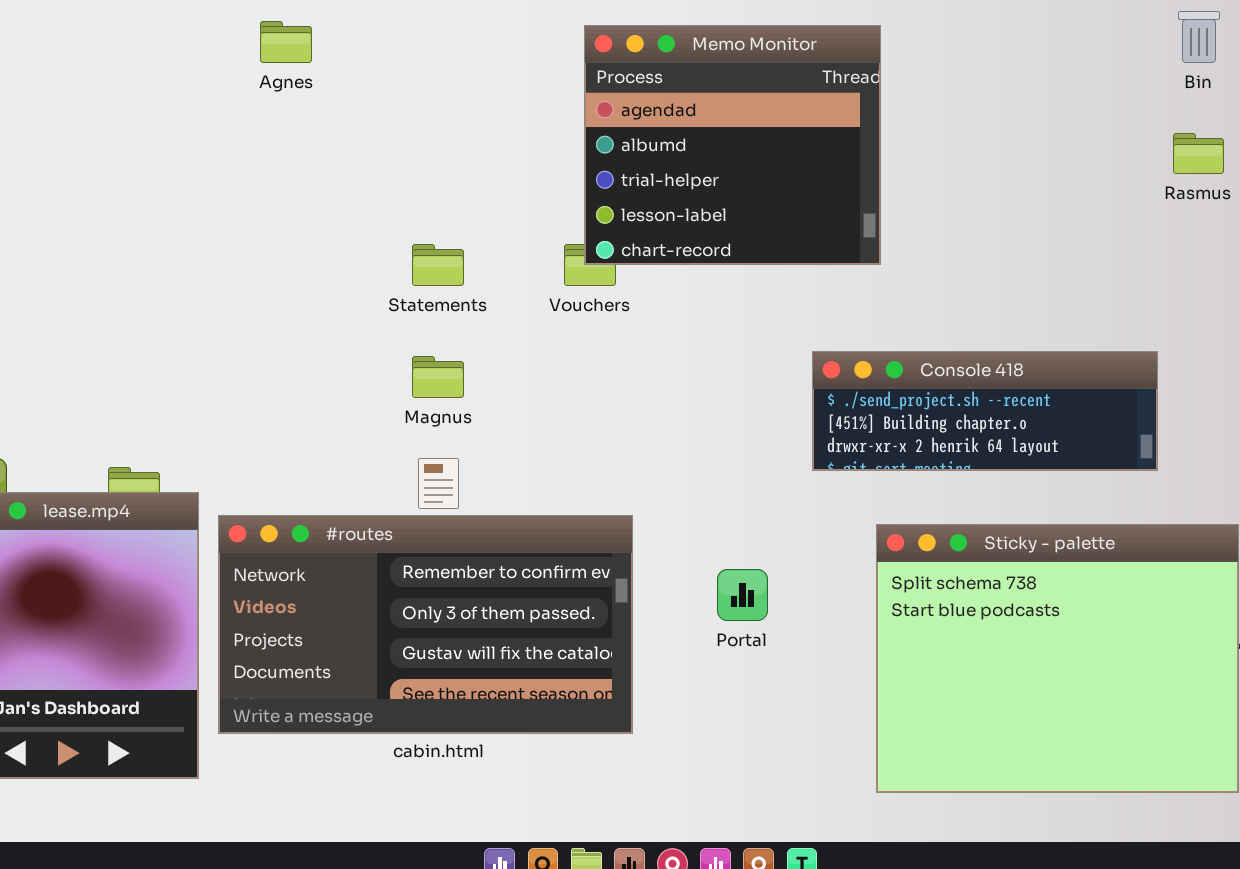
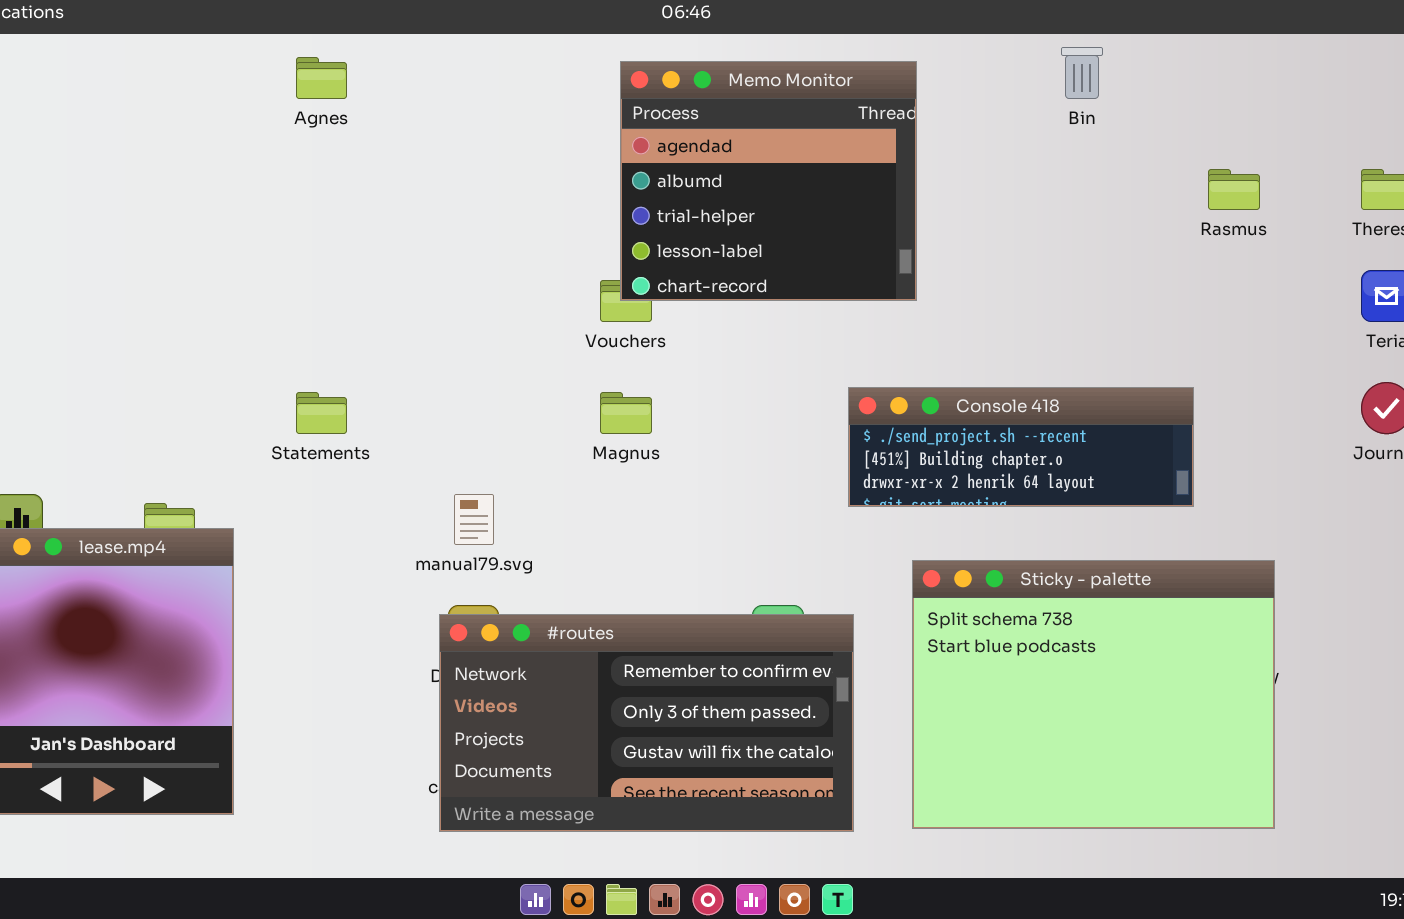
Bin: [1178,11,1220,63] -> [1061,47,1103,99], moved
Statements: [412,244,464,286] -> [296,392,347,434], moved
Magnus: [412,356,464,398] -> [600,392,652,434], moved
#routes: [218,515,633,734] -> [439,614,854,832], moved

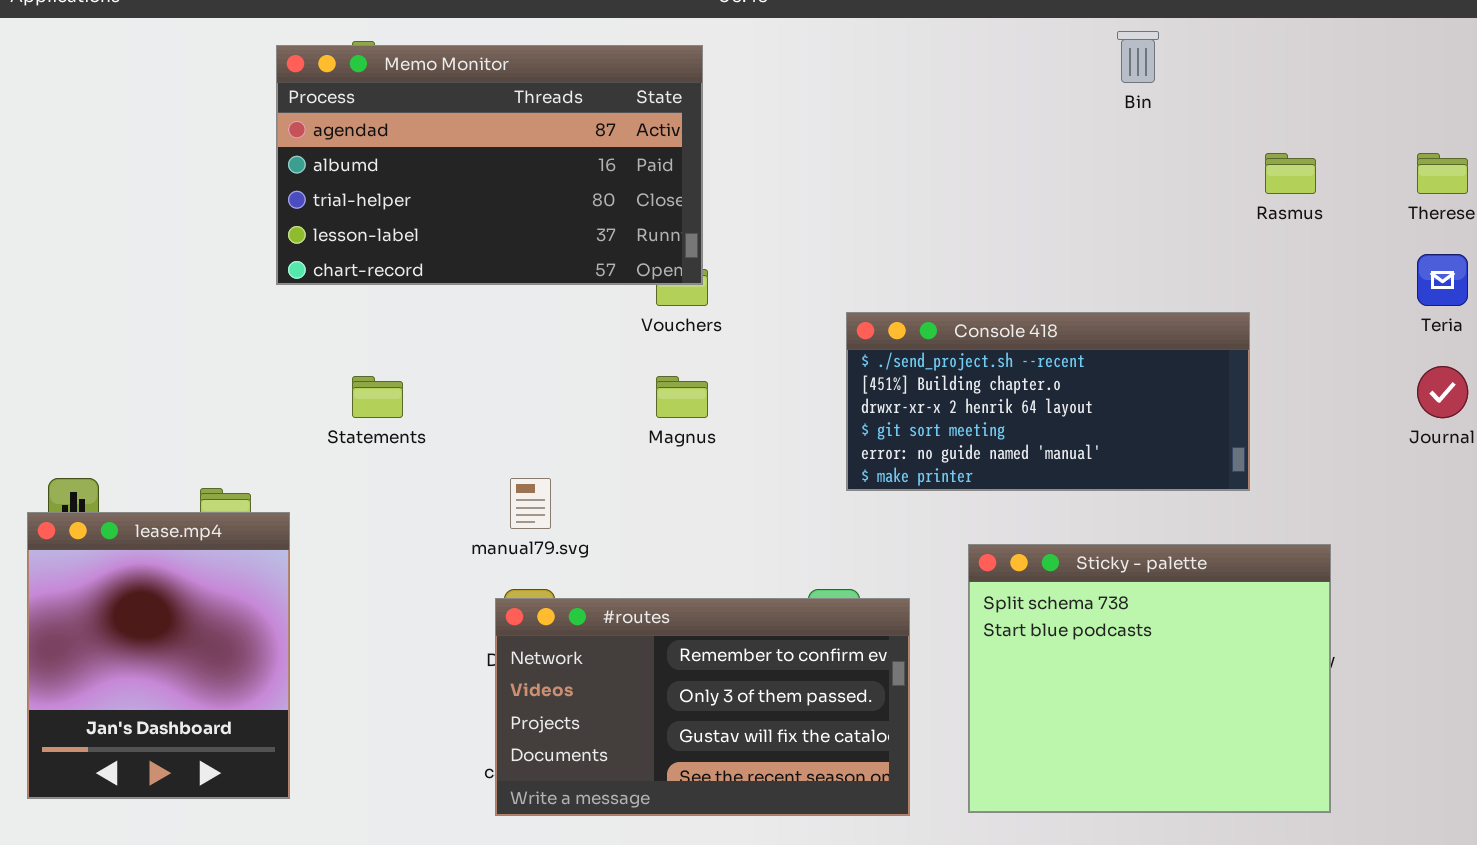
Memo Monitor: [620,61,917,301] -> [276,45,703,285], moved, resized
Console 418: [848,387,1194,507] -> [846,312,1250,491], resized

